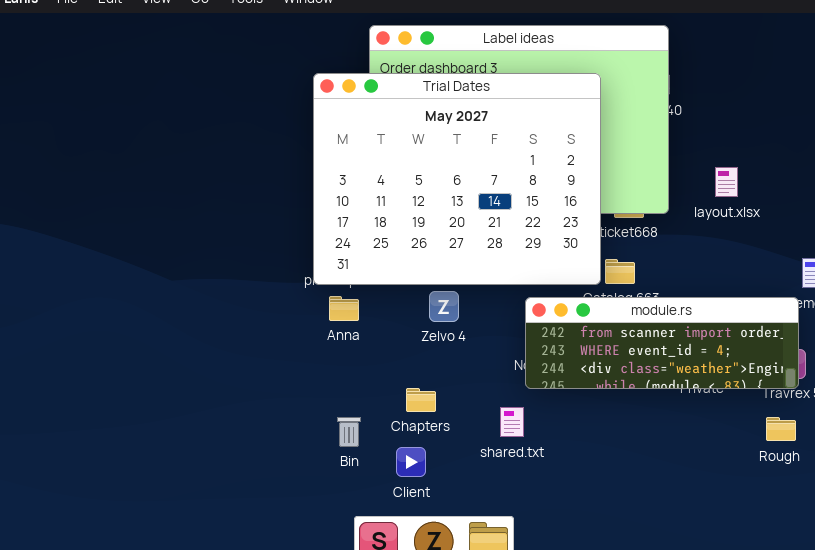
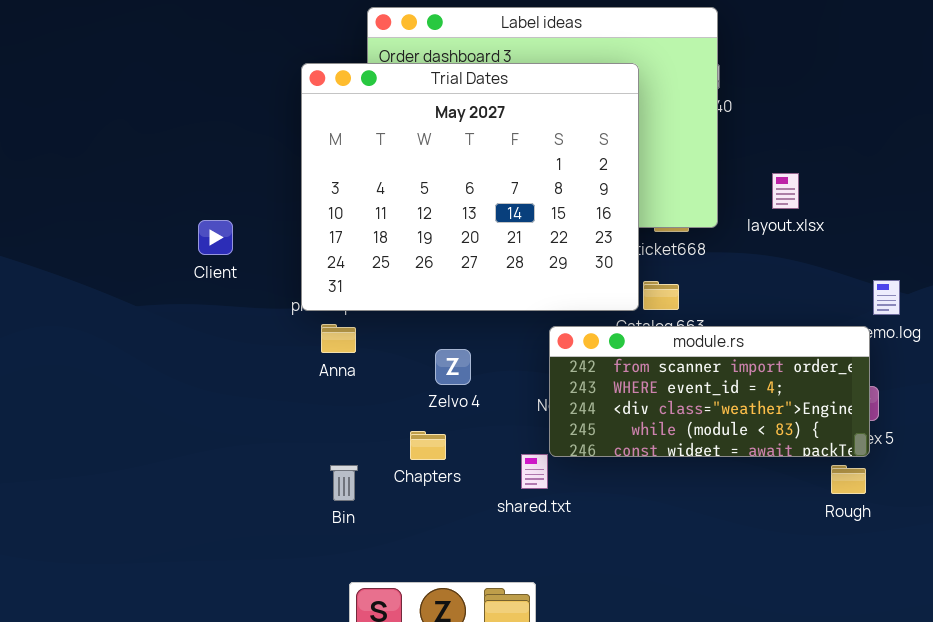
Zelvo 4: [429,291,459,322] -> [435,349,471,385], moved
module.rs: [525,297,799,389] -> [549,326,870,457], resized
Client: [396,447,426,477] -> [198,220,233,255], moved

